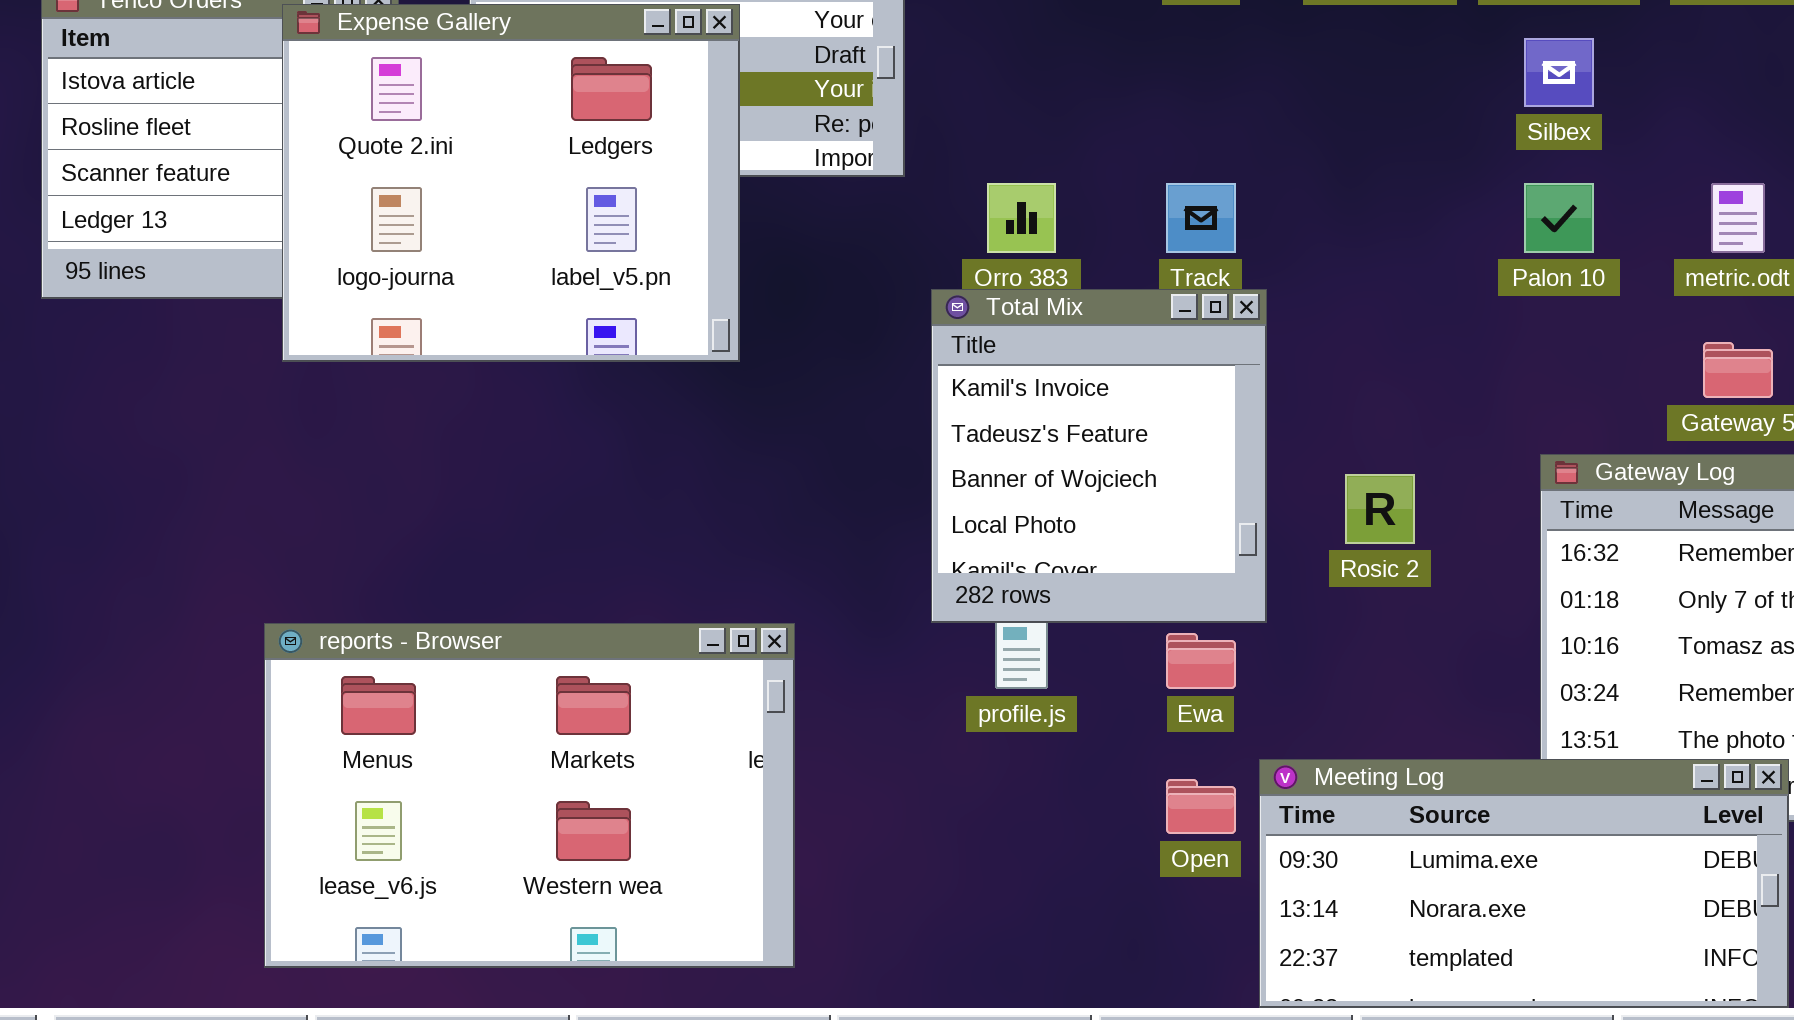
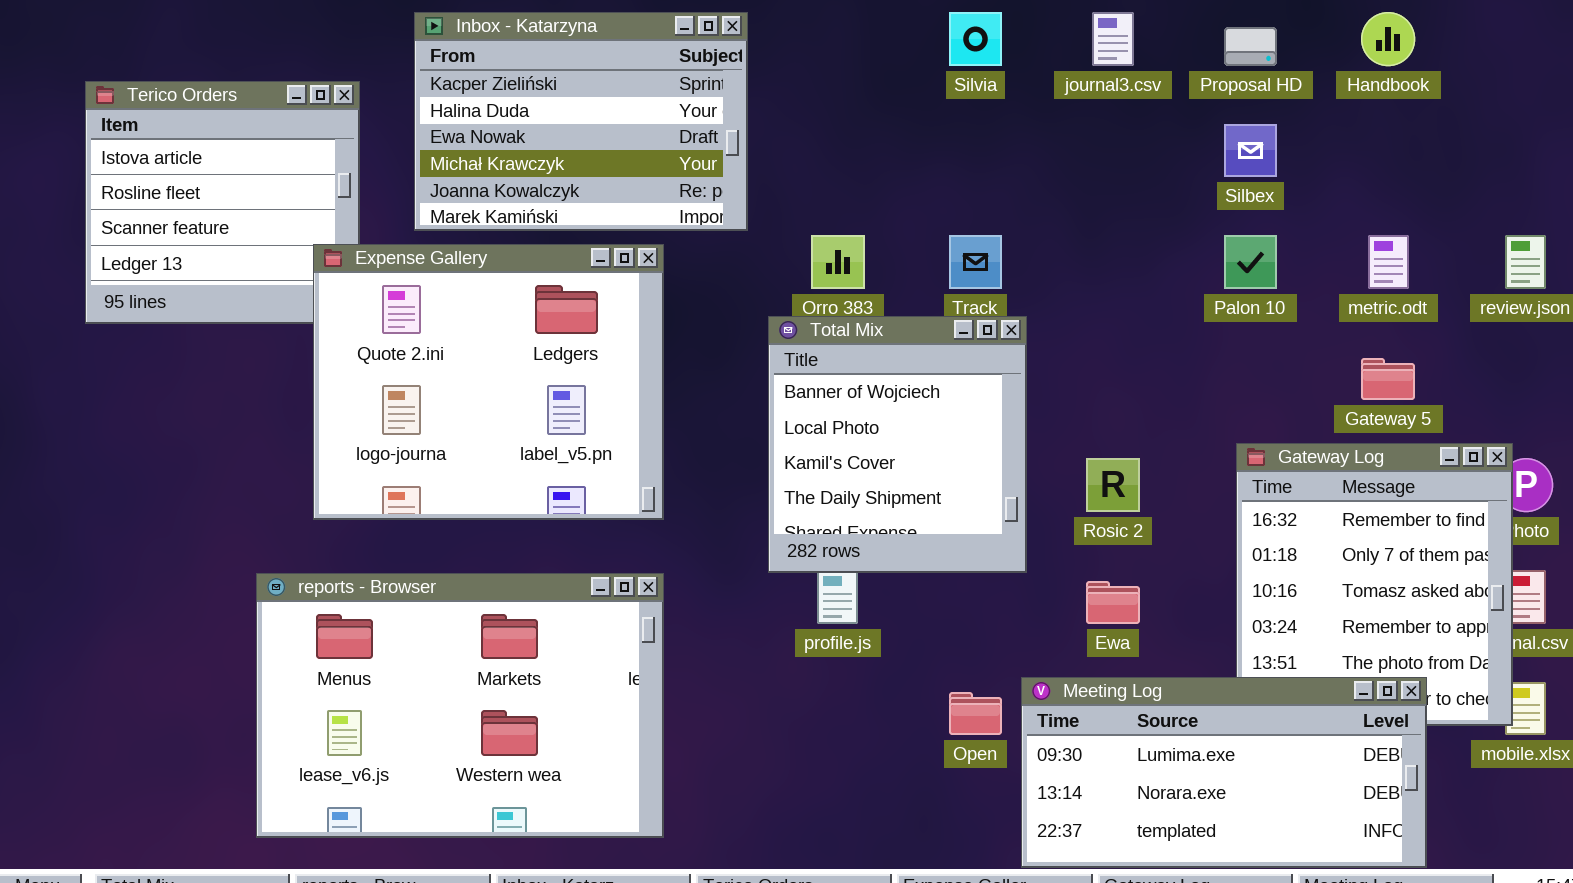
Expense Gallery: [282,4,740,362] -> [313,244,664,520], moved
Total Mix: [931,289,1267,623] -> [768,316,1027,573], scrolled down 2 rows
Ewa: [1166,633,1236,689] -> [1086,581,1140,624], moved

